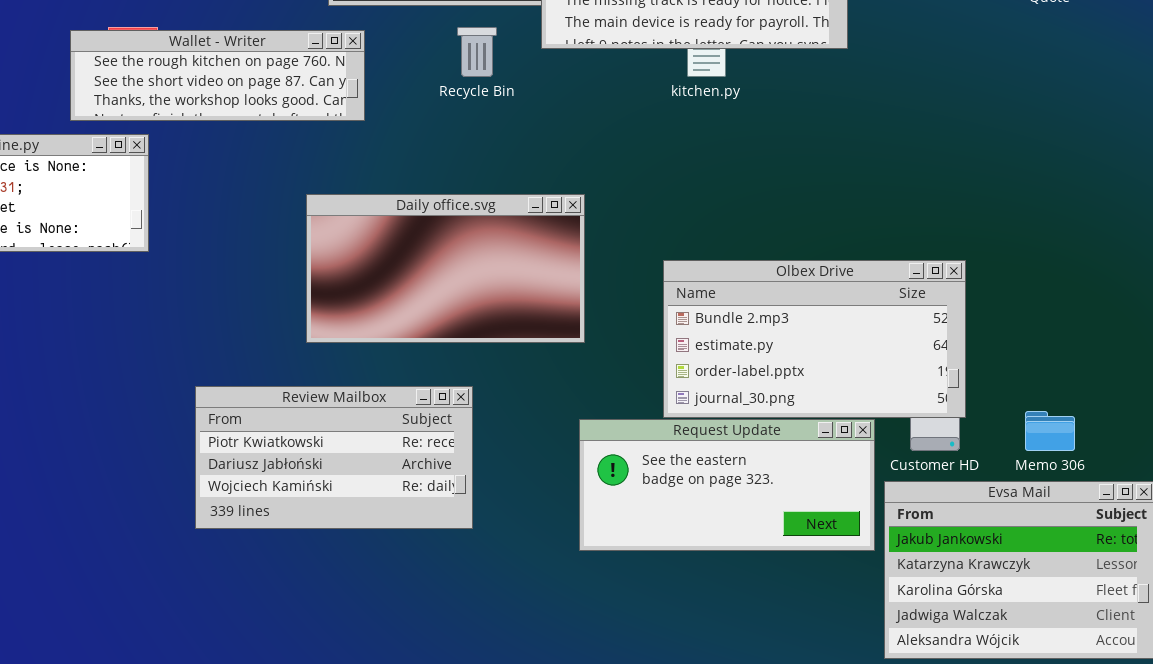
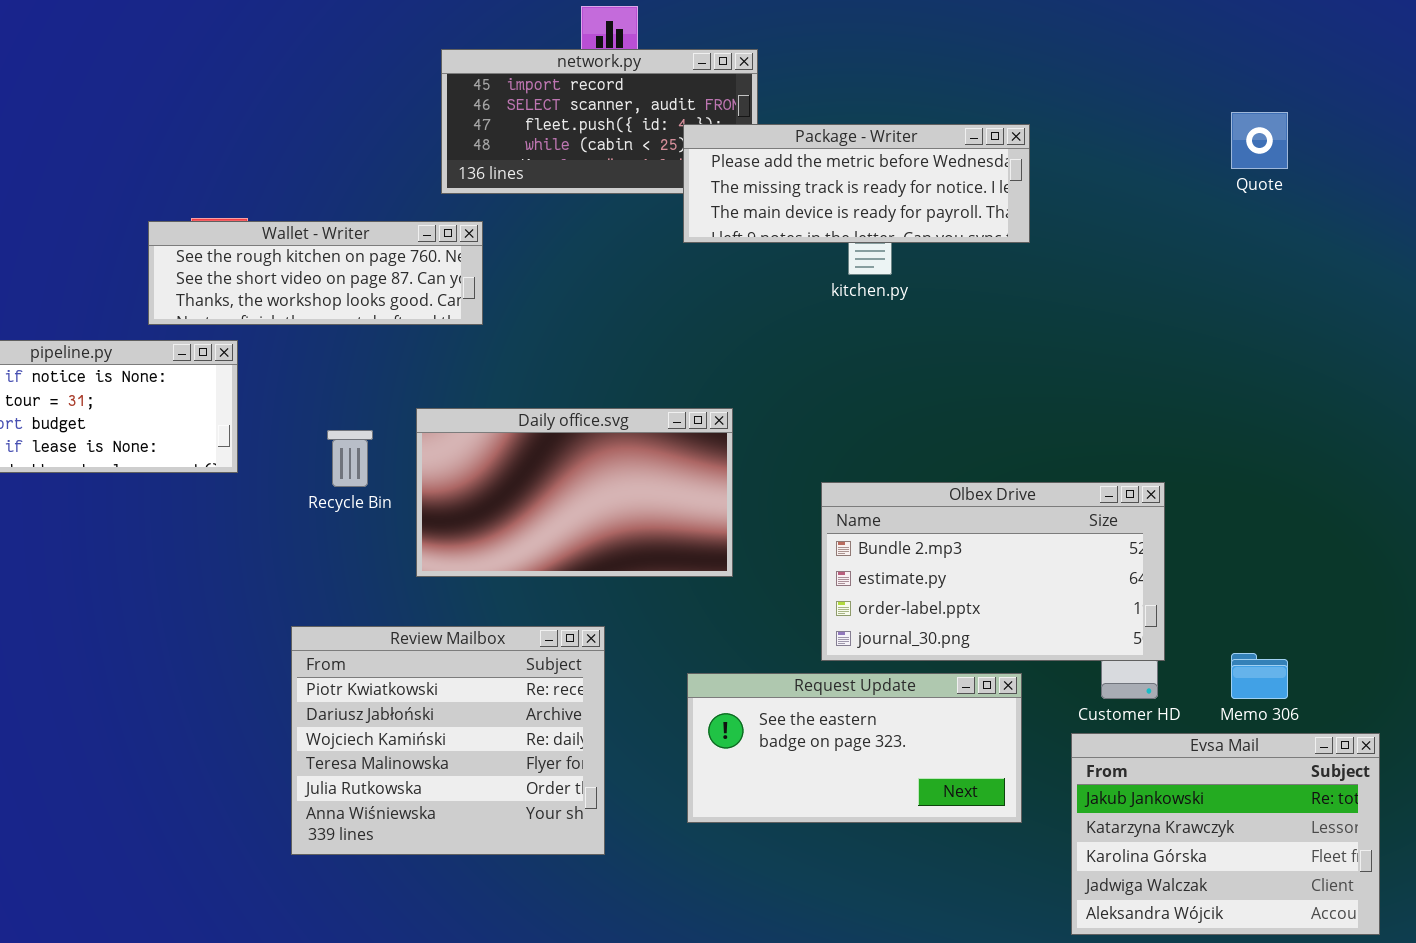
Recycle Bin: [457,27,497,77] -> [327,430,373,487], moved
Review Mailbox: [195,386,473,529] -> [291,626,605,855], resized
Request Update: [579,419,875,551] -> [687,673,1022,823], moved

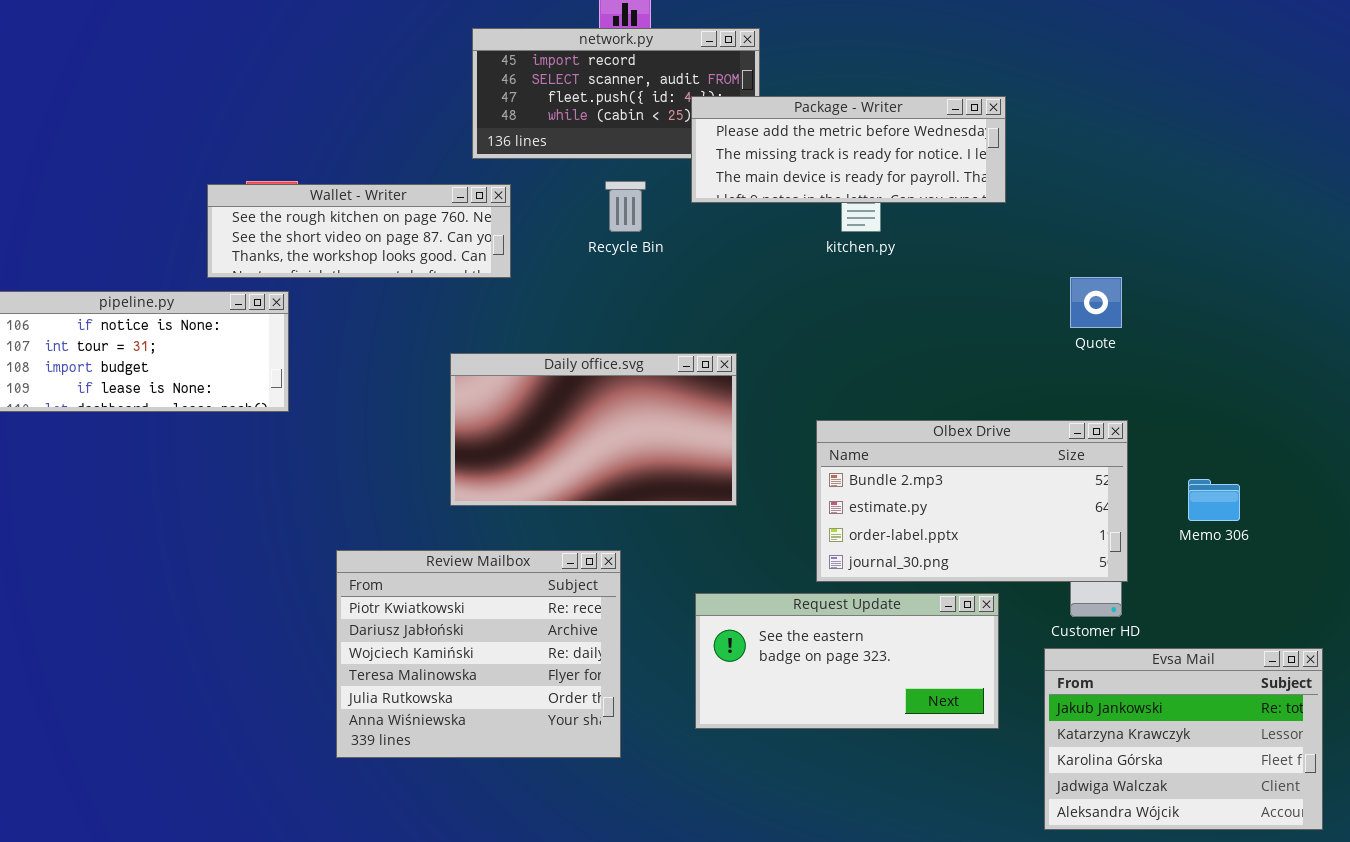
Quote: [1231,112,1288,169] -> [1070,277,1122,328], moved
Recycle Bin: [327,430,373,487] -> [605,181,646,232], moved
Memo 306: [1231,653,1288,699] -> [1188,479,1240,521], moved

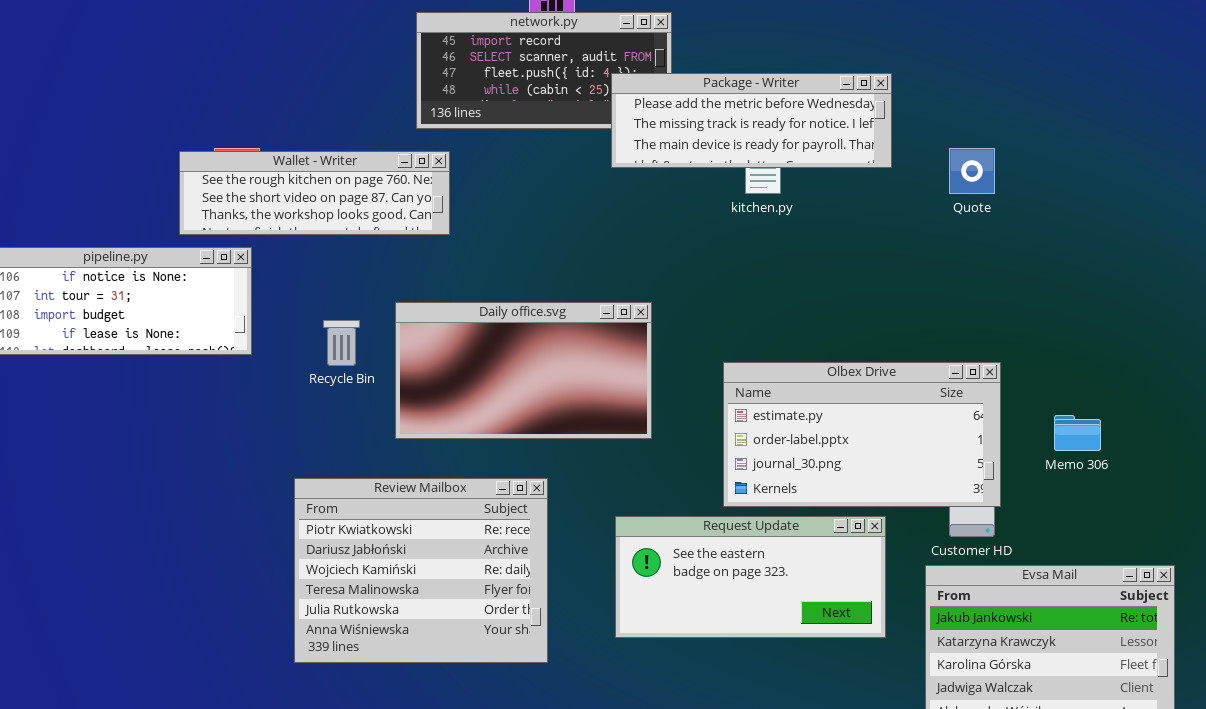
Recycle Bin: [605,181,646,232] -> [323,320,360,366], moved
Quote: [1070,277,1122,328] -> [949,148,995,194], moved
Olbex Drive: [816,420,1128,582] -> [723,362,1001,507], scrolled down 1 row

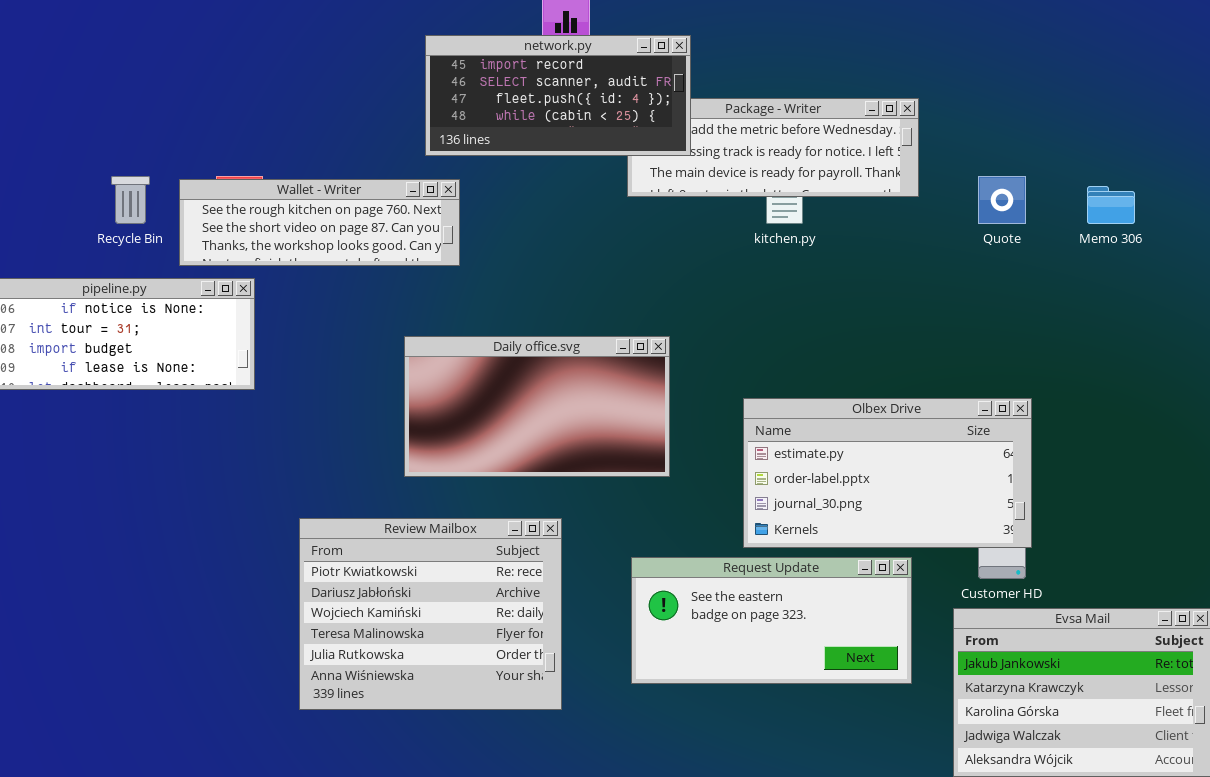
network.py: [416,12,672,129] -> [425,35,691,156], raised
Recycle Bin: [323,320,360,366] -> [111,176,150,224], moved
Memo 306: [1054,415,1101,451] -> [1087,186,1135,224], moved

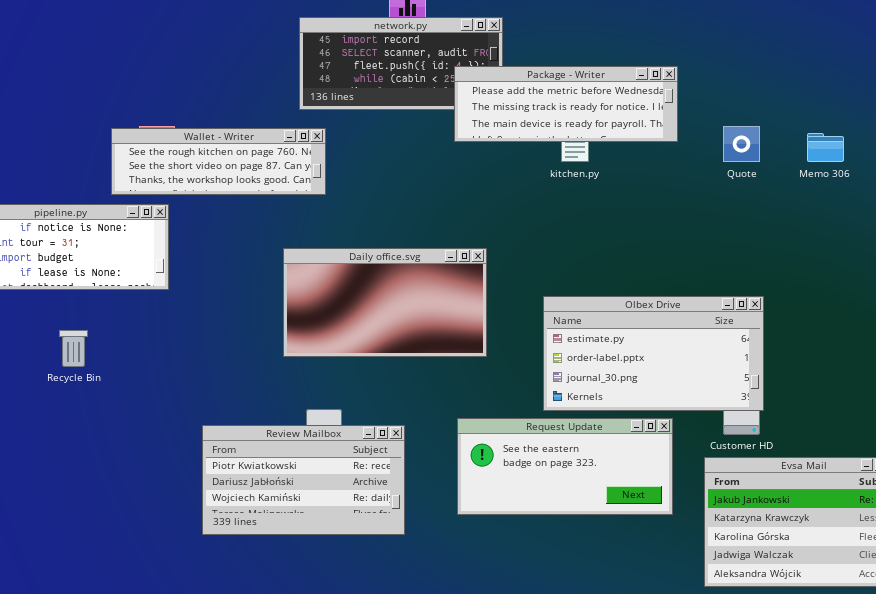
Package - Writer: [627,98,919,197] -> [454,66,678,142], raised
Recycle Bin: [111,176,150,224] -> [59,330,88,367], moved
Review Mailbox: [299,518,562,710] -> [202,425,405,535], resized

